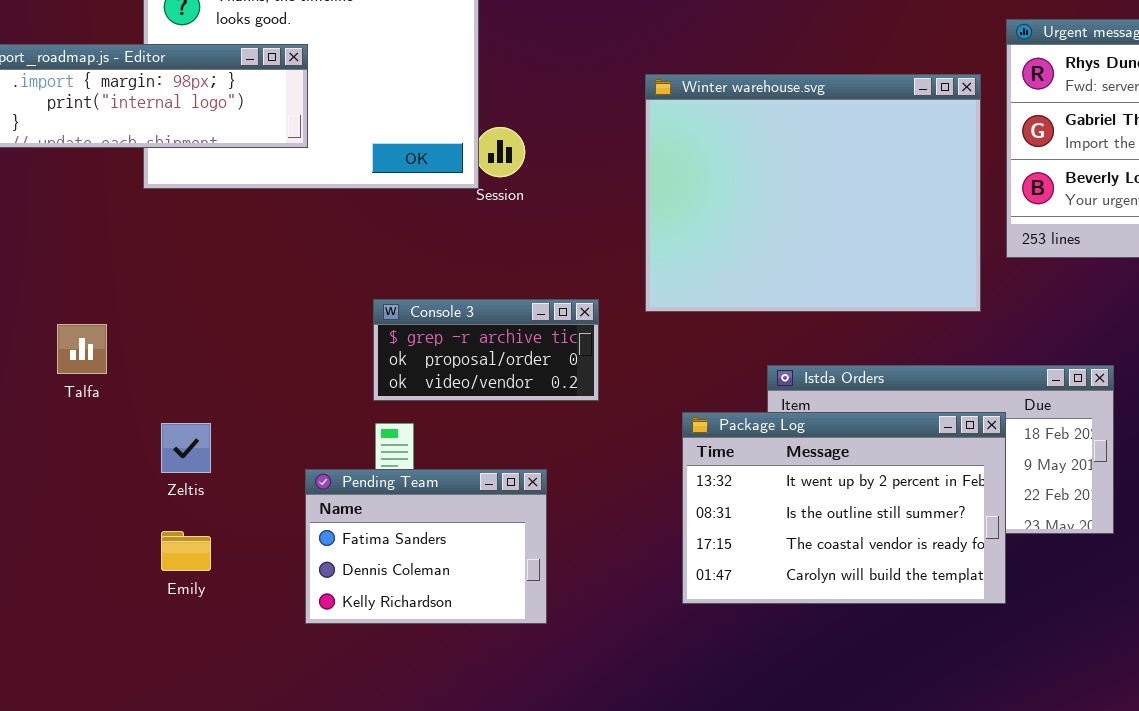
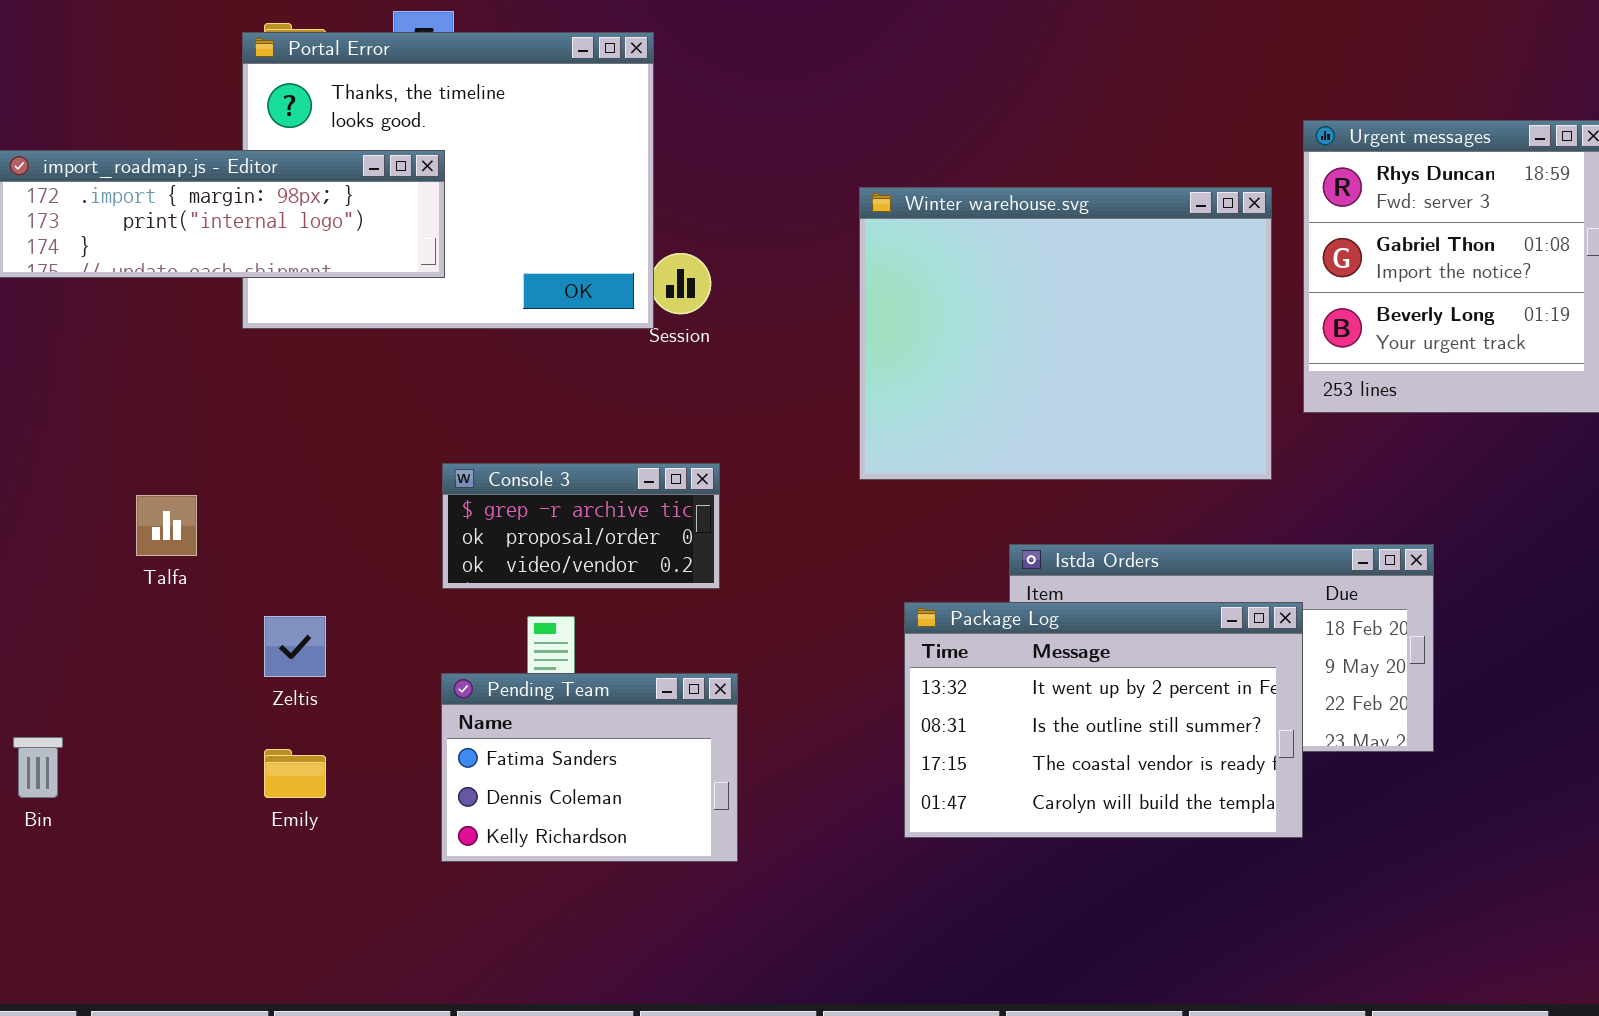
Console 3: [373,299,599,401] -> [442,463,720,589], moved

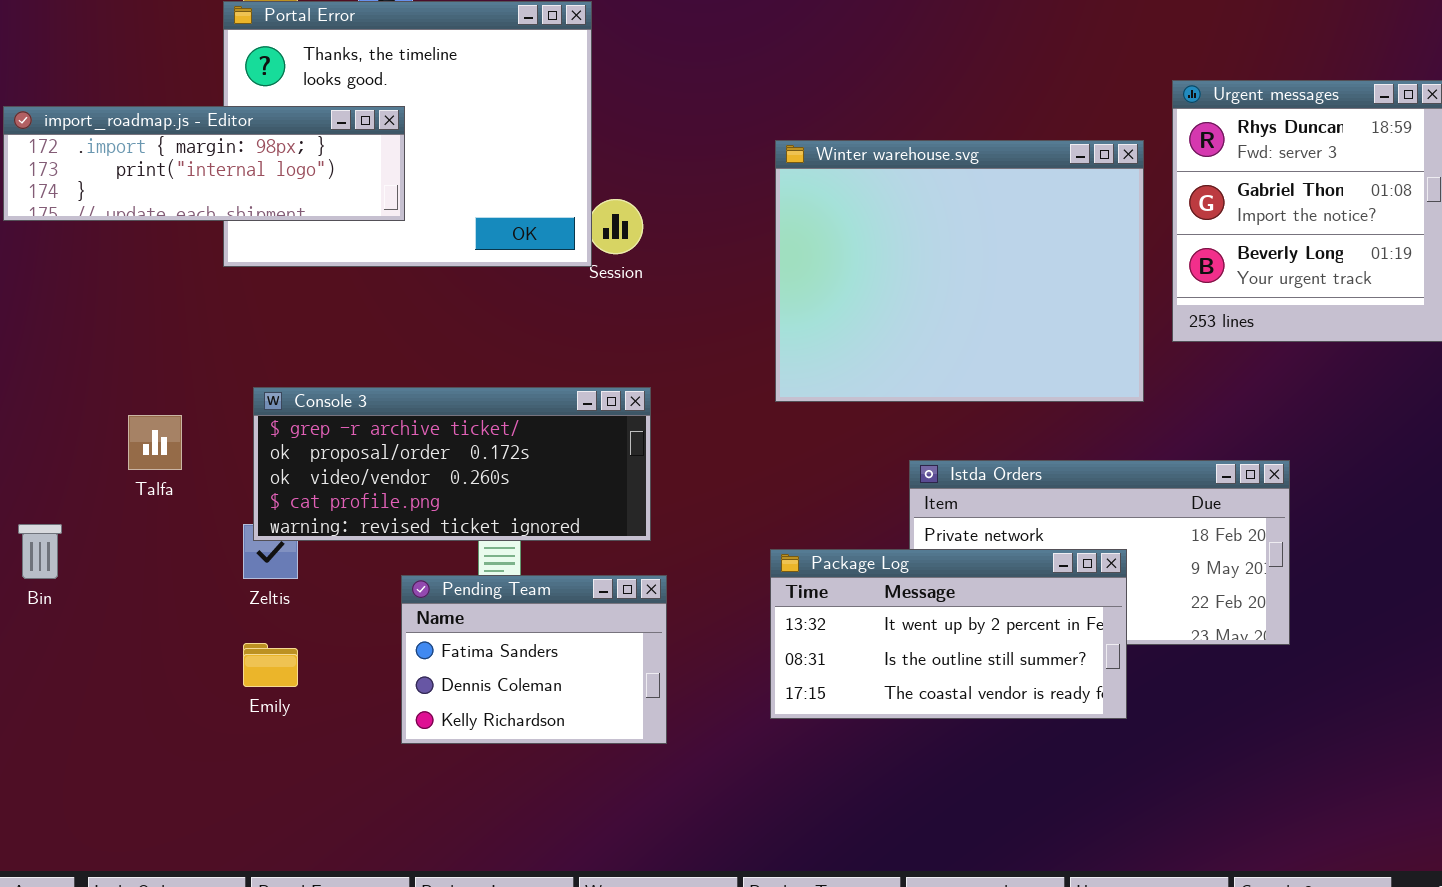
Console 3: [442,463,720,589] -> [253,387,651,541], resized
Package Log: [904,602,1303,838] -> [770,549,1127,719], moved, resized
Bin: [13,737,63,798] -> [18,524,62,579], moved

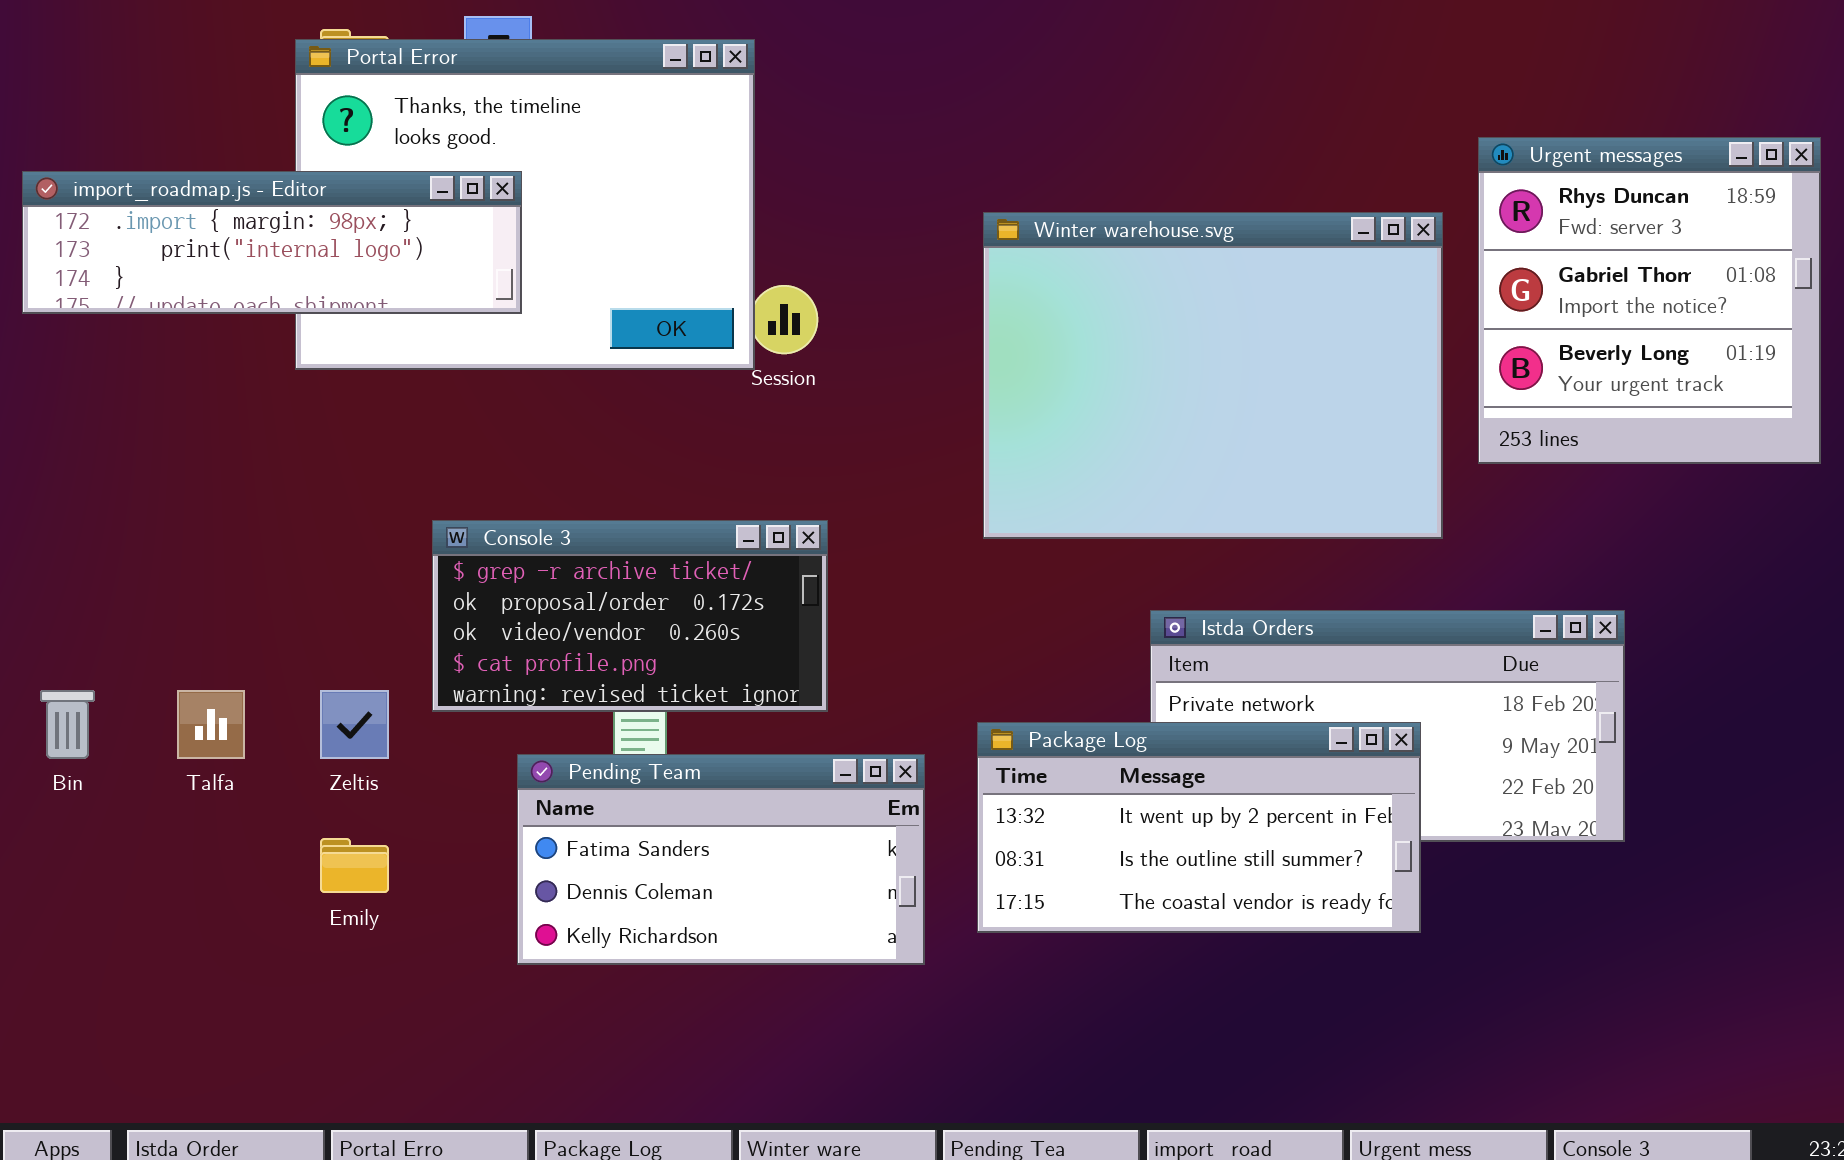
Console 3: [253,387,651,541] -> [432,520,828,712], resized
Talfa: [128,415,182,470] -> [177,690,245,759], moved
Pending Team: [401,575,667,744] -> [517,754,925,965], resized

